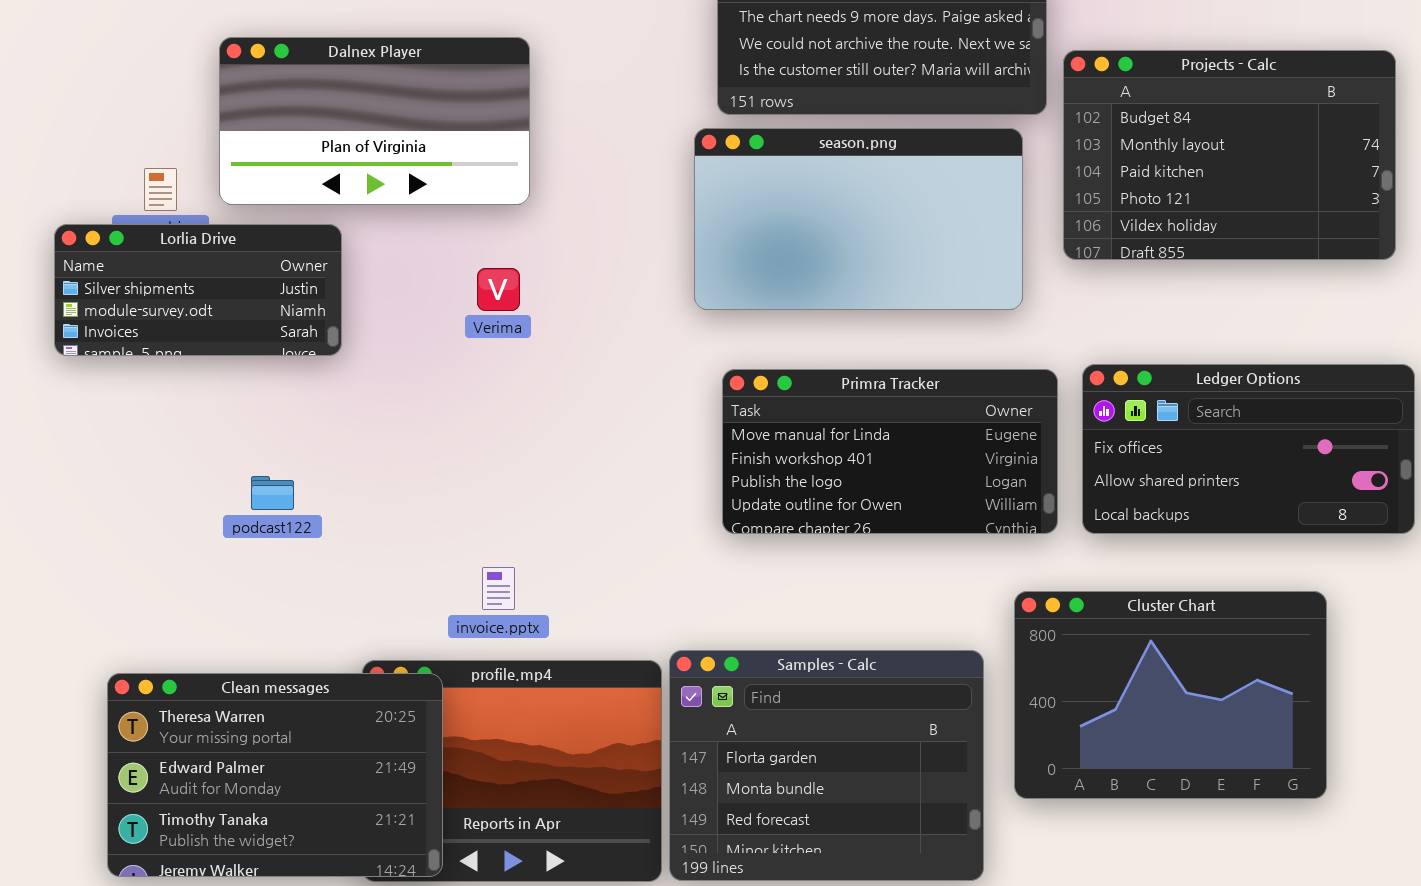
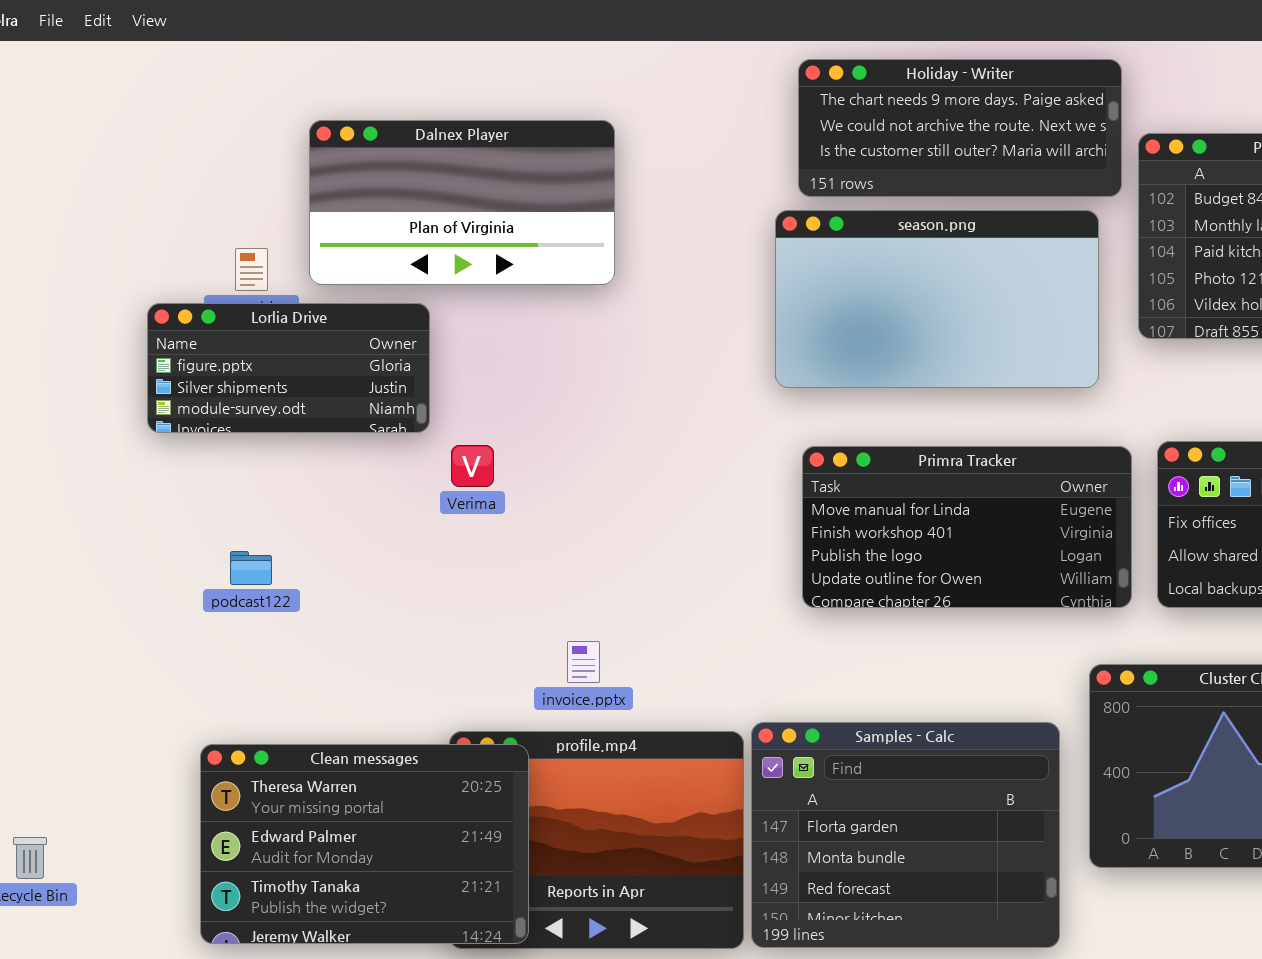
Lorlia Drive: [54,224,342,356] -> [147,303,430,433], scrolled up 1 row
Verima: [477,268,520,311] -> [451,445,494,487], moved
podcast122: [251,476,294,510] -> [230,551,272,585], moved

